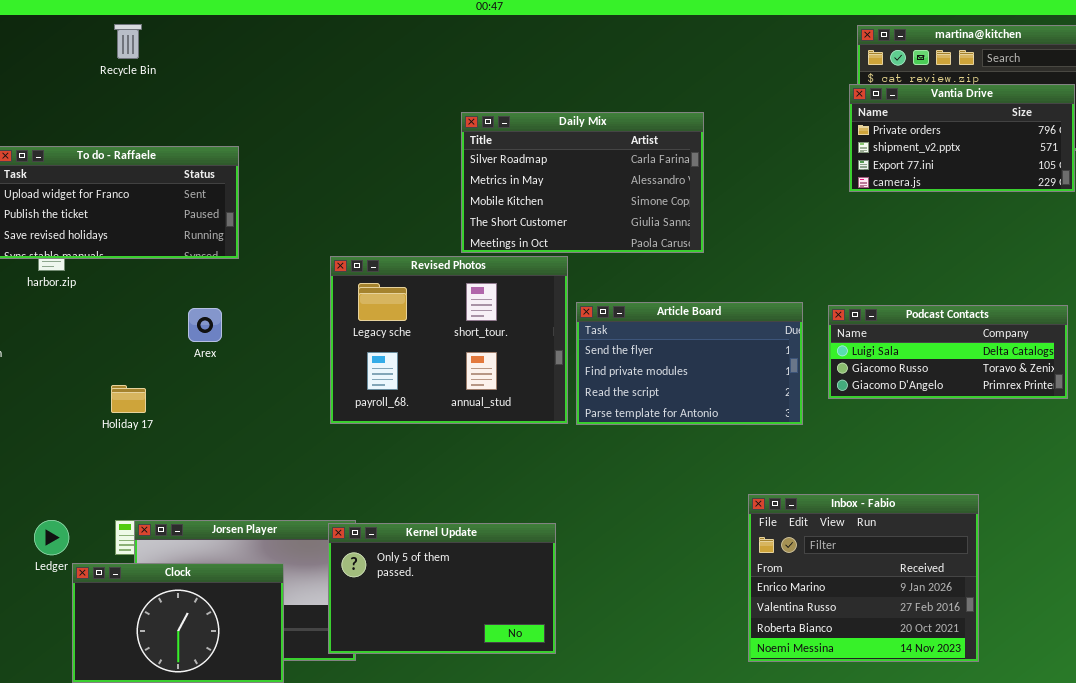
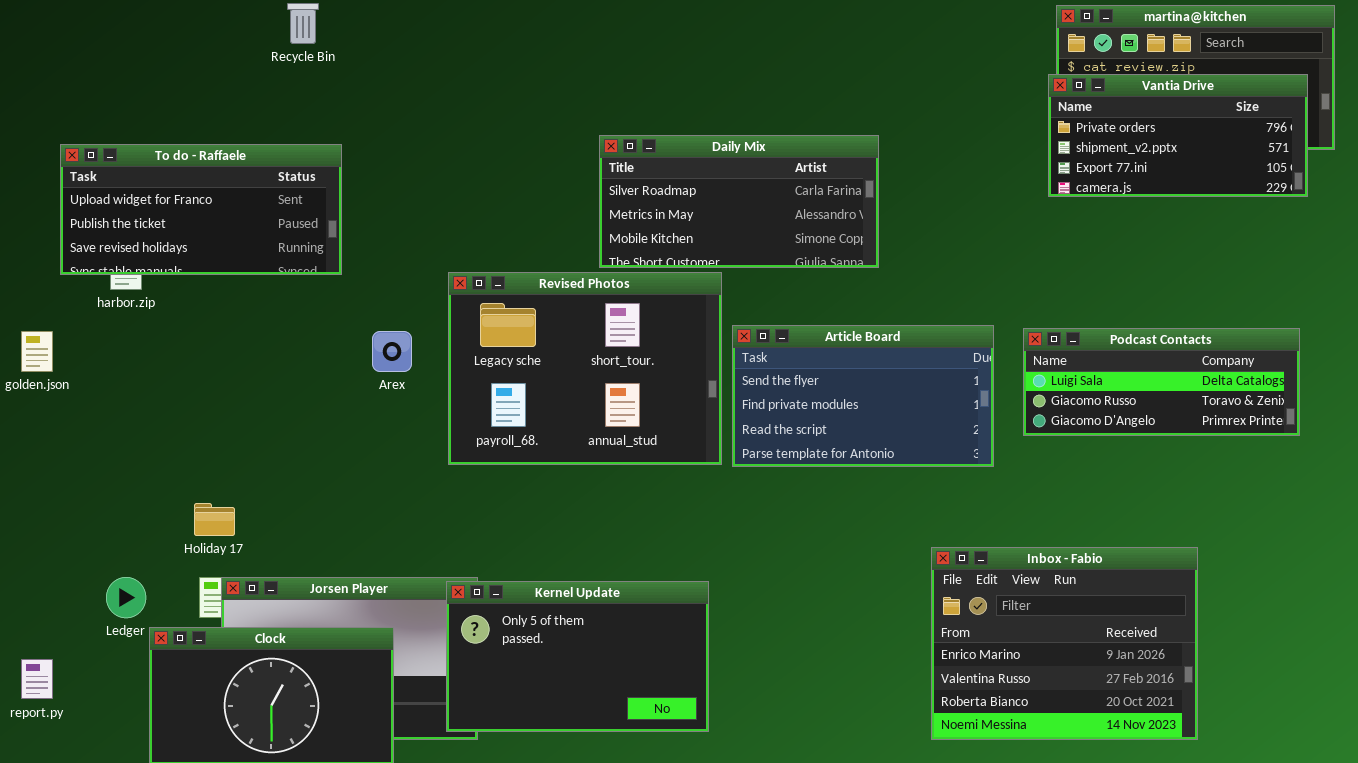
Recycle Bin: [114,24,142,59] -> [287,3,319,44], moved
Daily Mix: [461,112,704,253] -> [599,135,879,268], resized
Arex: [188,308,222,342] -> [372,331,412,372], moved
Holiday 17: [111,385,146,413] -> [194,503,235,536], moved

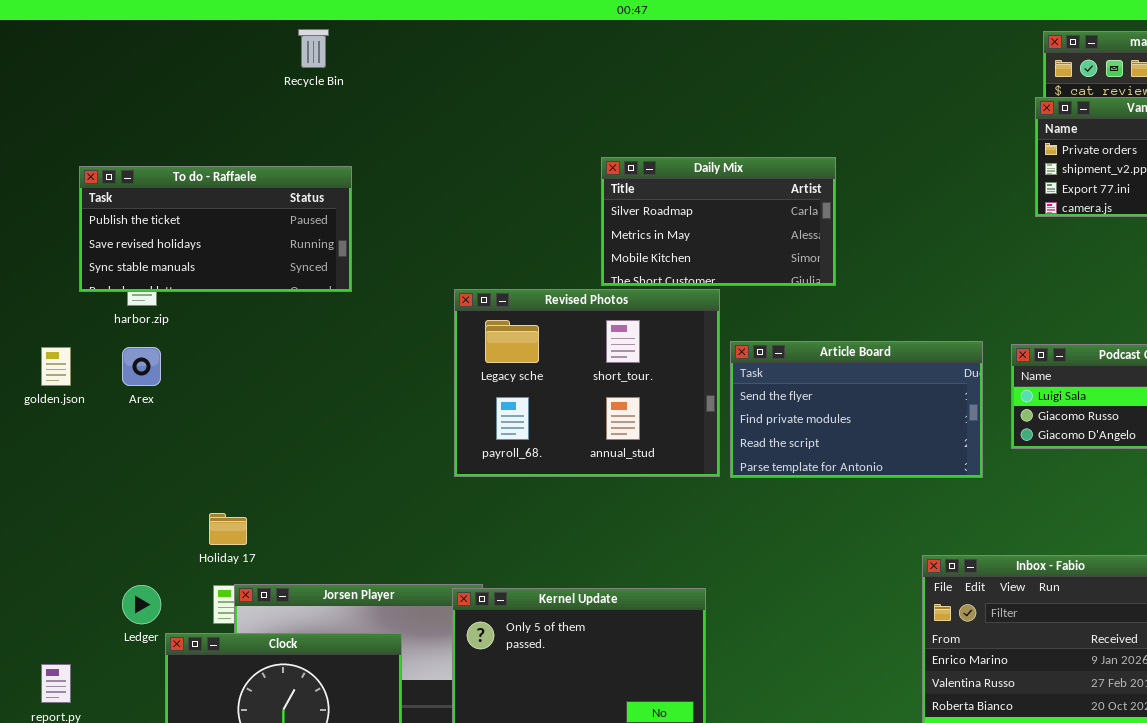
Daily Mix: [599,135,879,268] -> [601,157,836,286], resized
To do - Raffaele: [60,144,342,275] -> [79,166,352,292], scrolled down 1 row
Arex: [372,331,412,372] -> [122,347,161,386], moved

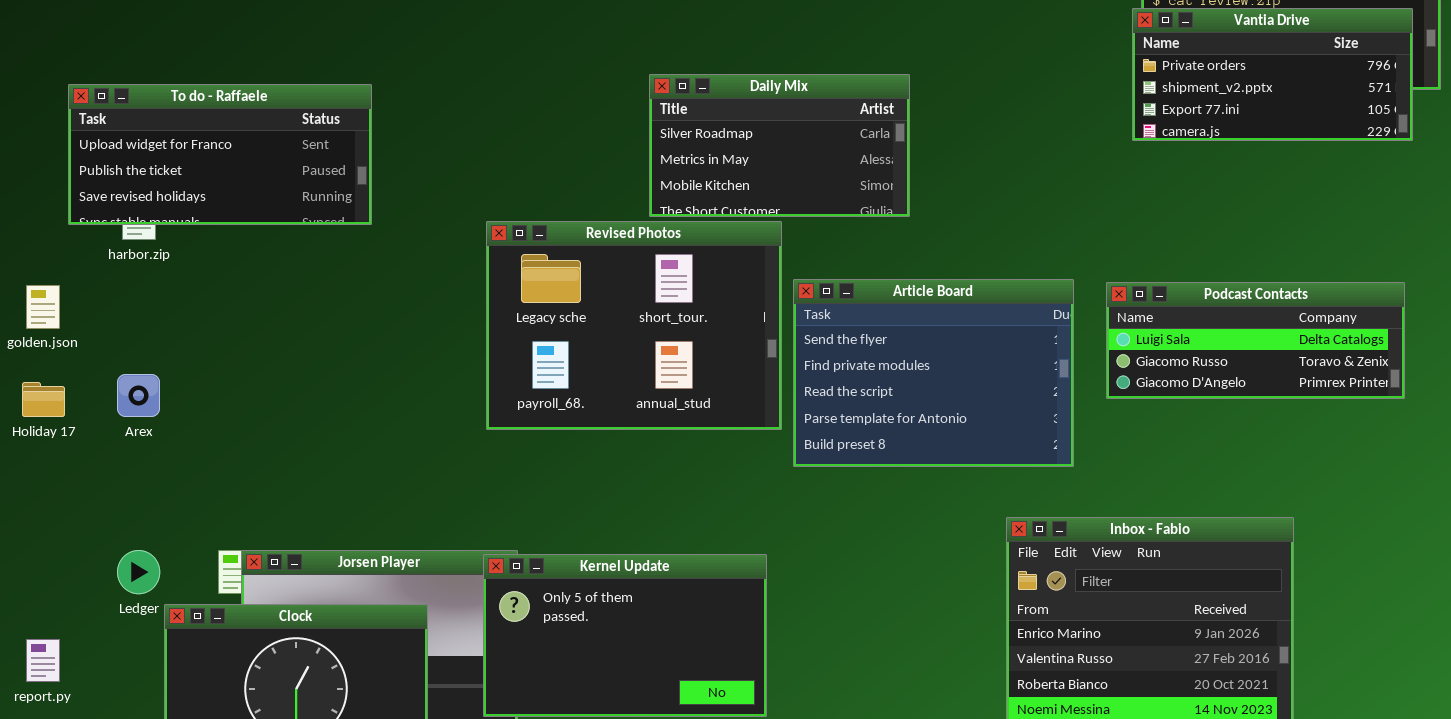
To do - Raffaele: [79,166,352,292] -> [68,84,372,225], scrolled up 1 row
Article Board: [730,341,983,478] -> [793,279,1074,467], resized
Arex: [122,347,161,386] -> [117,374,160,417], moved
Holiday 17: [209,513,247,545] -> [22,382,65,417], moved

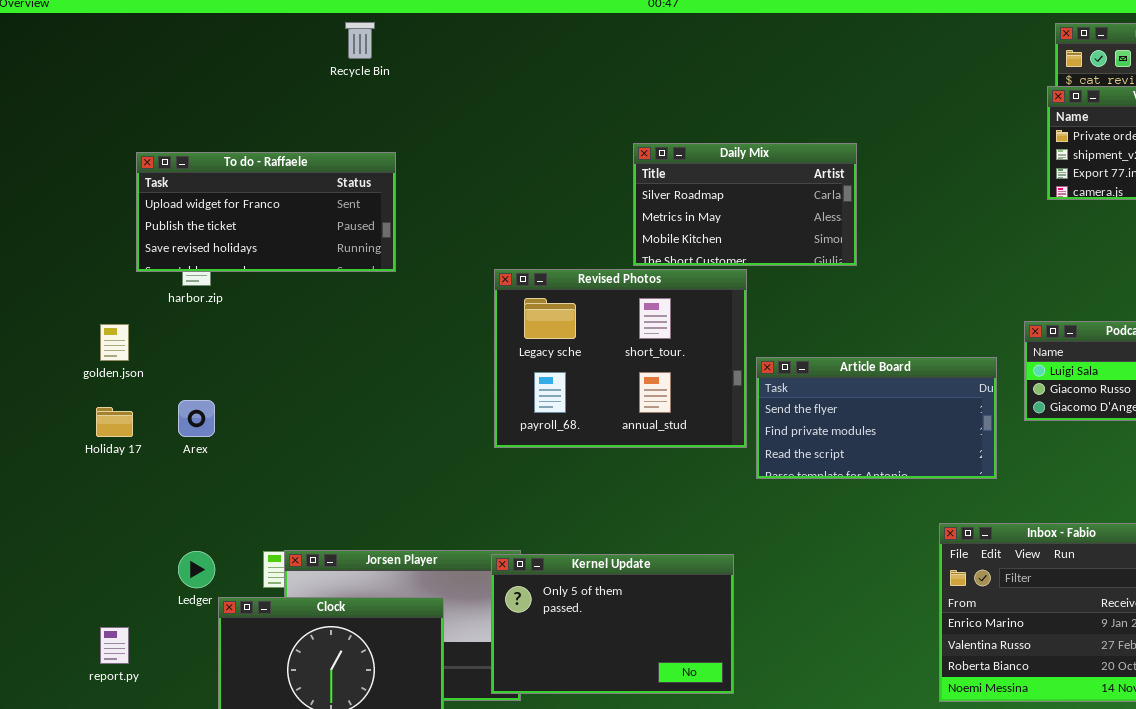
Article Board: [793,279,1074,467] -> [756,357,997,479], resized

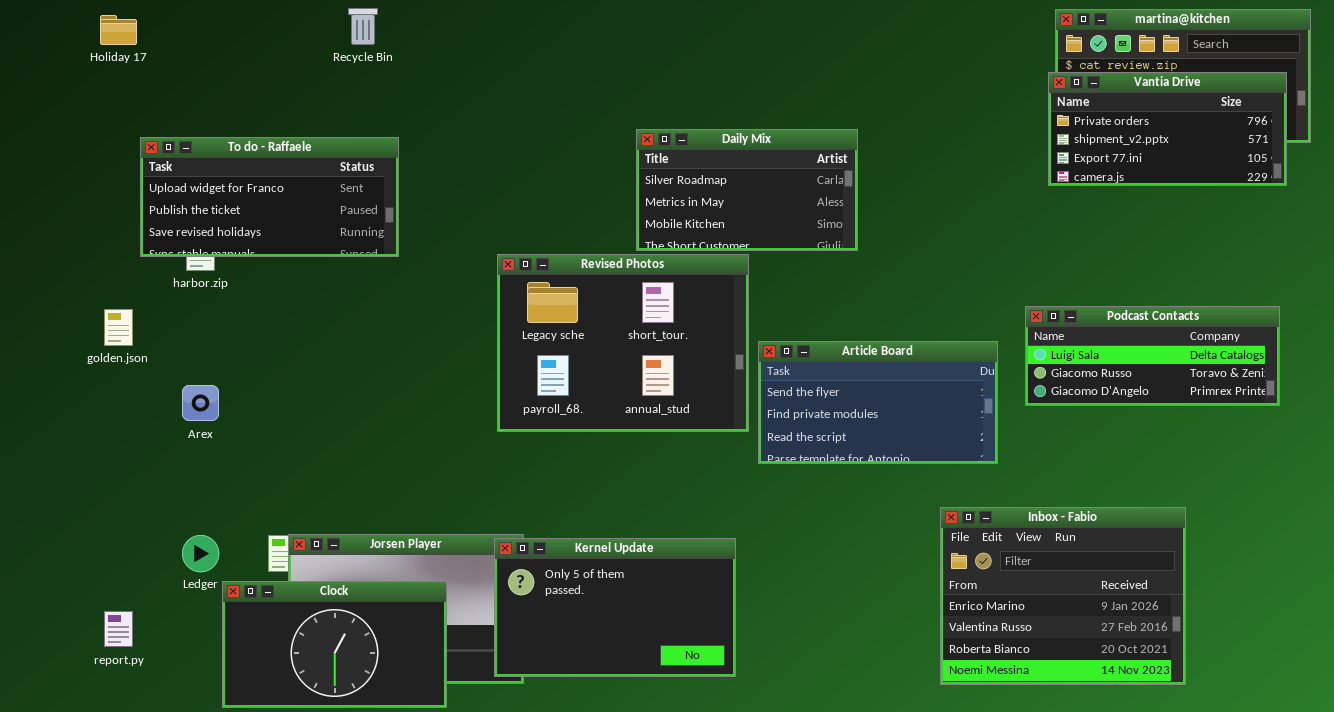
Holiday 17: [96,407,133,437] -> [100,15,137,45], moved

